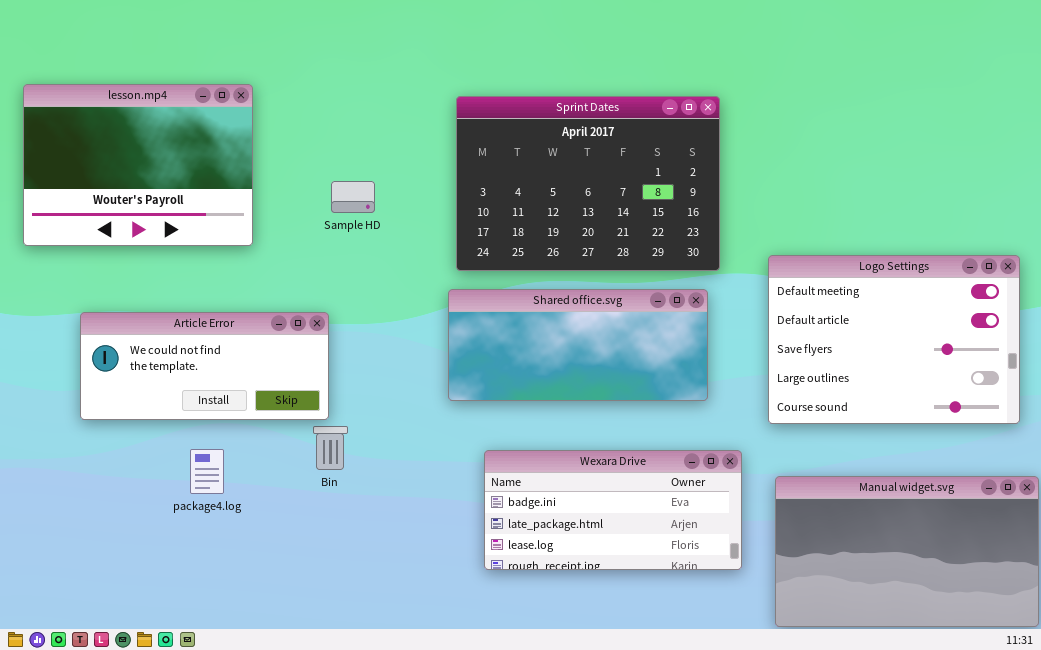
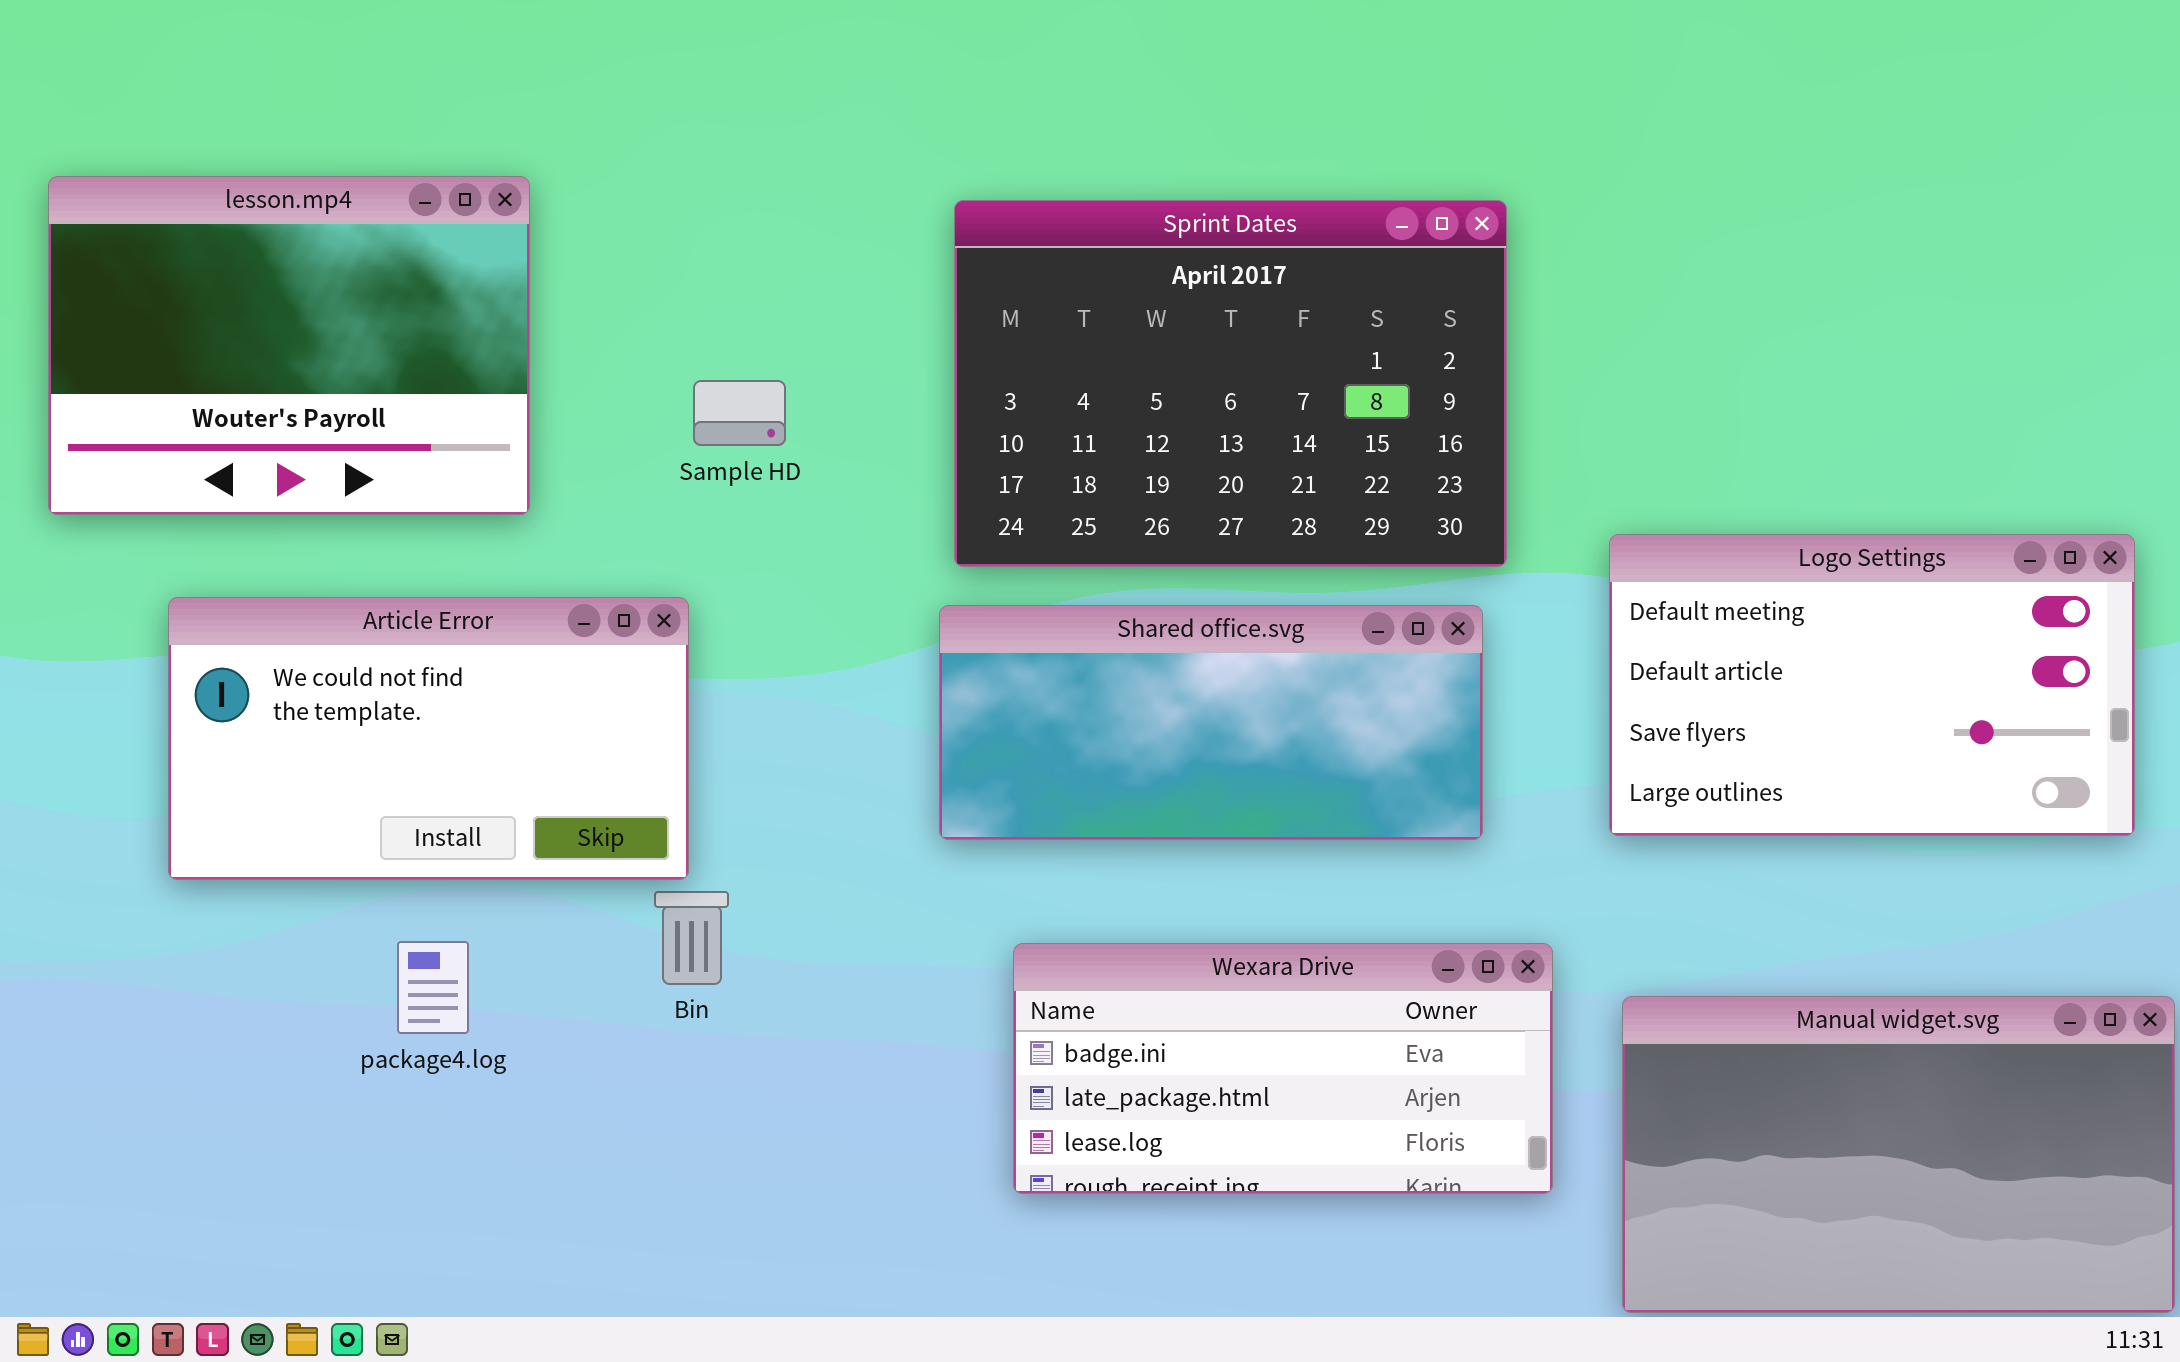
Logo Settings: [768,255,1020,424] -> [1609,534,2135,836], resized
Article Error: [80,312,329,420] -> [168,597,689,880], resized

